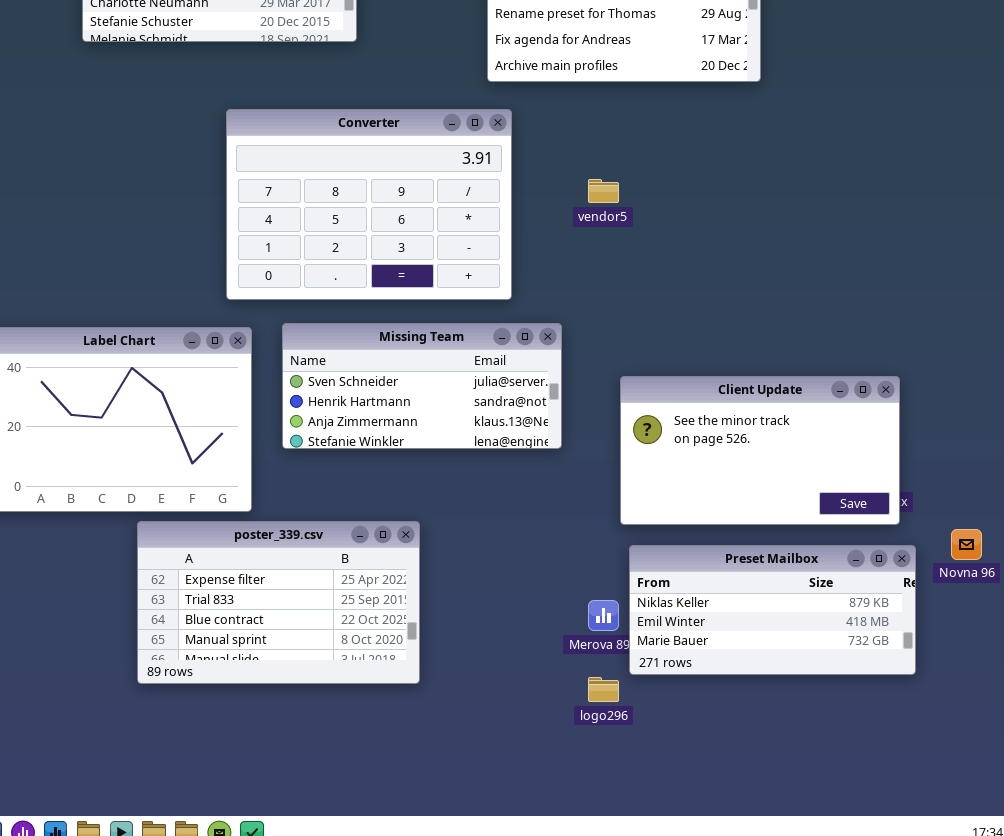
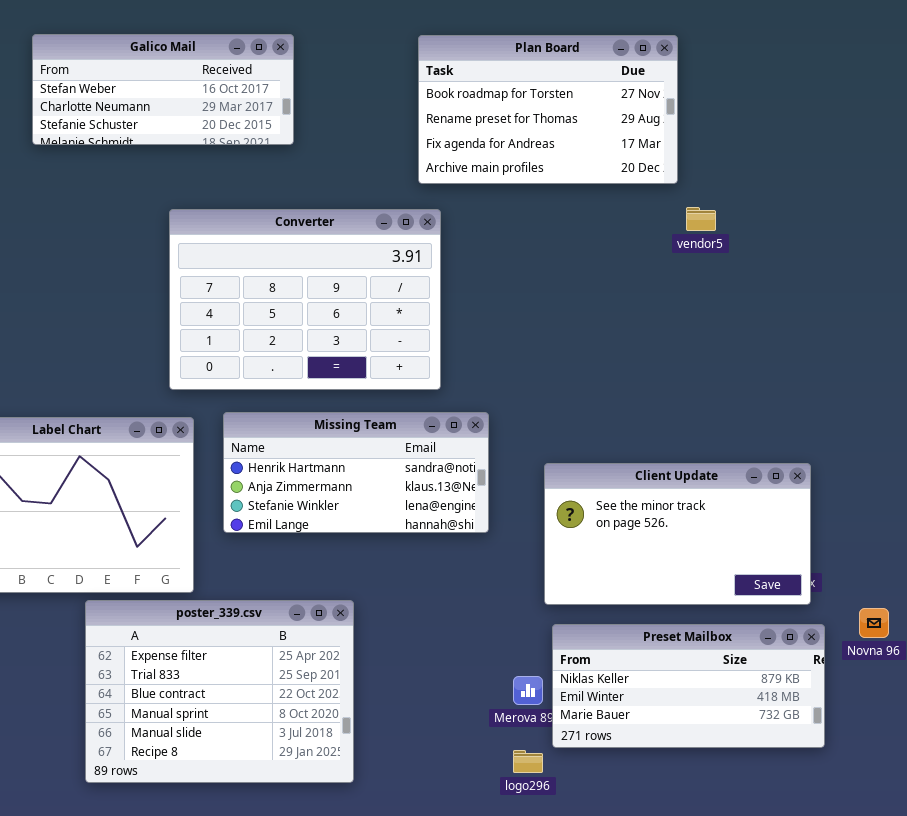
vendor5: [588,179,619,203] -> [686,207,716,231], moved
Missing Team: [282,323,562,449] -> [223,412,489,533], scrolled down 1 row
poster_339.csv: [137,521,420,684] -> [85,600,354,783], resized

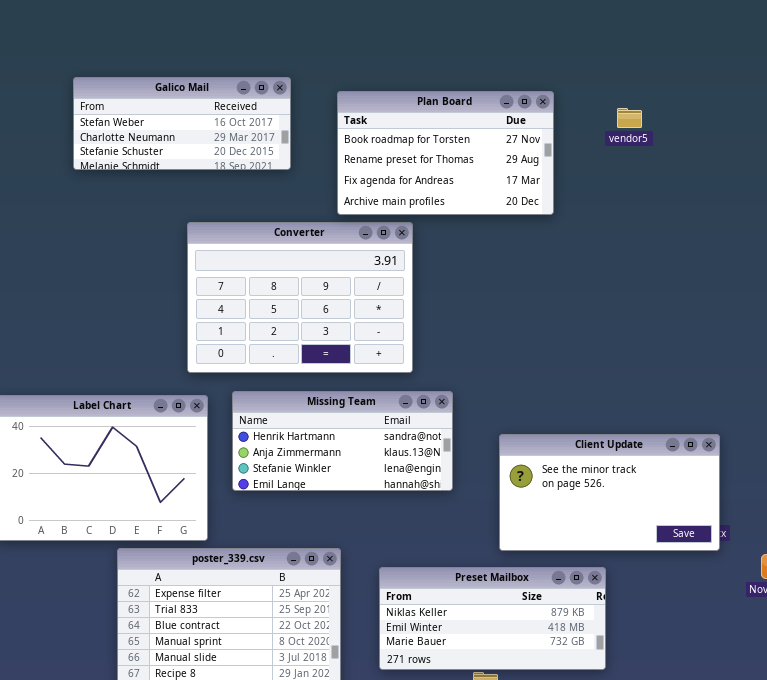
Plan Board: [418,35,678,184] -> [337,91,554,215], moved
vendor5: [686,207,716,231] -> [617,108,642,128], moved
Preset Mailbox: [552,624,825,748] -> [379,567,606,670], moved

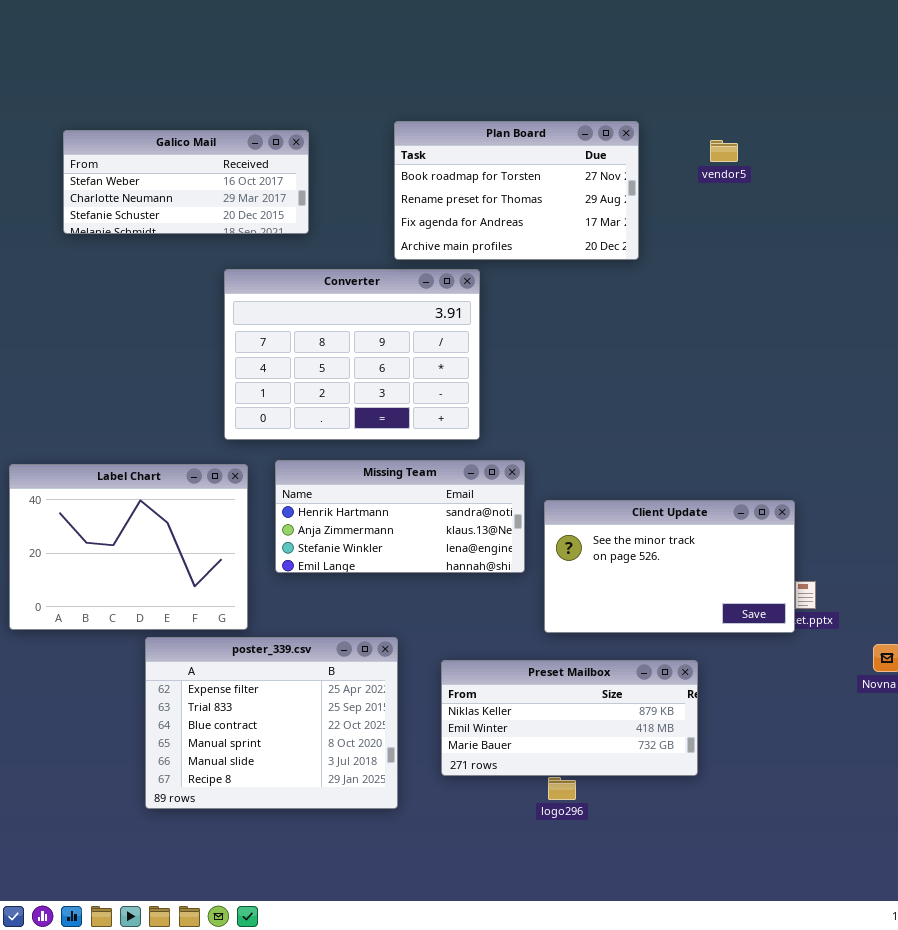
Galico Mail: [73,77,291,170] -> [63,130,309,234], moved
Client Update: [499,434,720,551] -> [544,500,795,633], moved

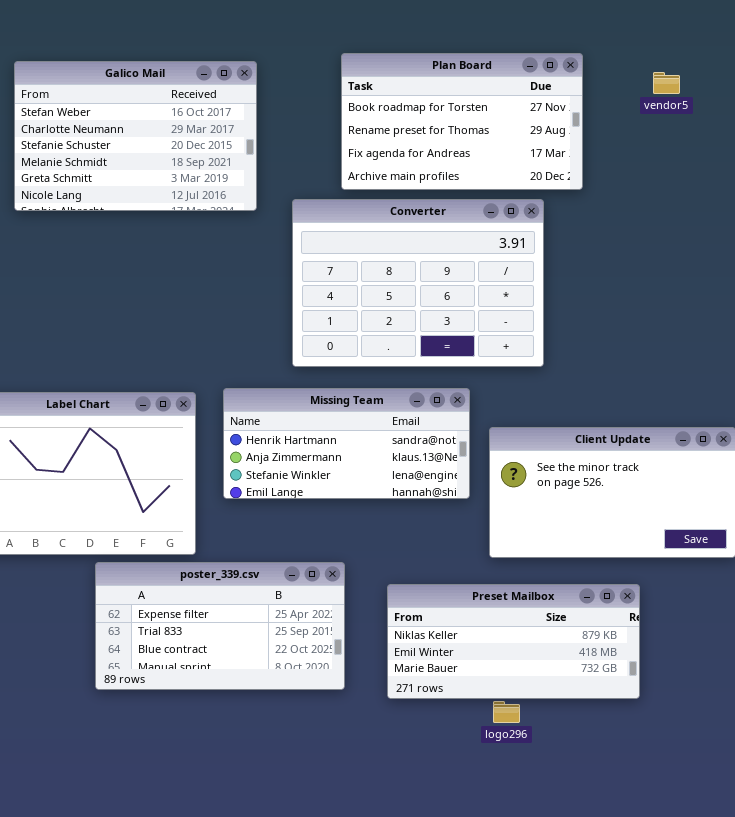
Galico Mail: [63,130,309,234] -> [14,61,257,211], resized
Converter: [224,269,480,440] -> [292,199,544,367], moved
poster_339.csv: [145,637,398,809] -> [95,562,345,690], resized

